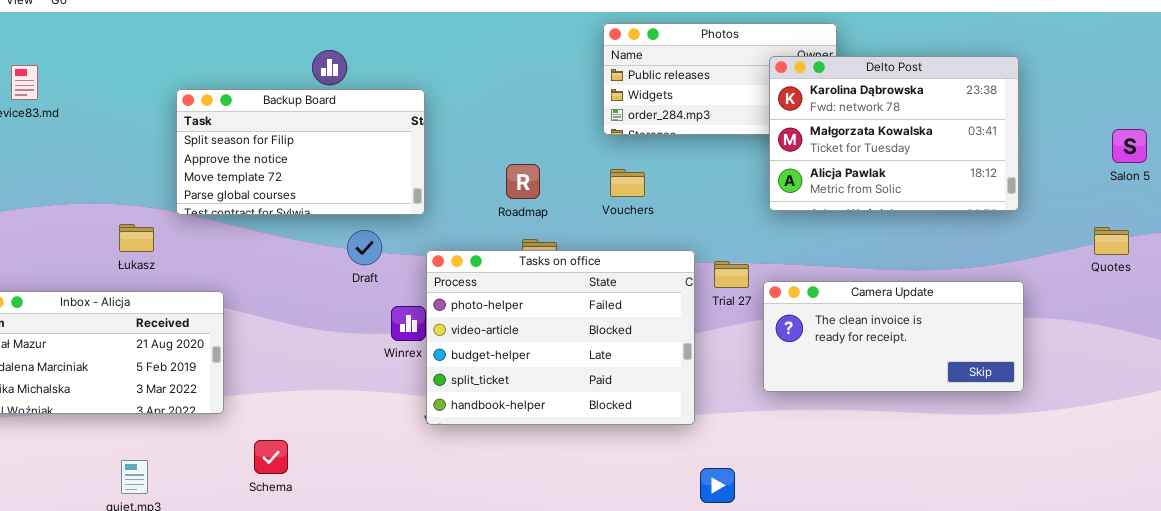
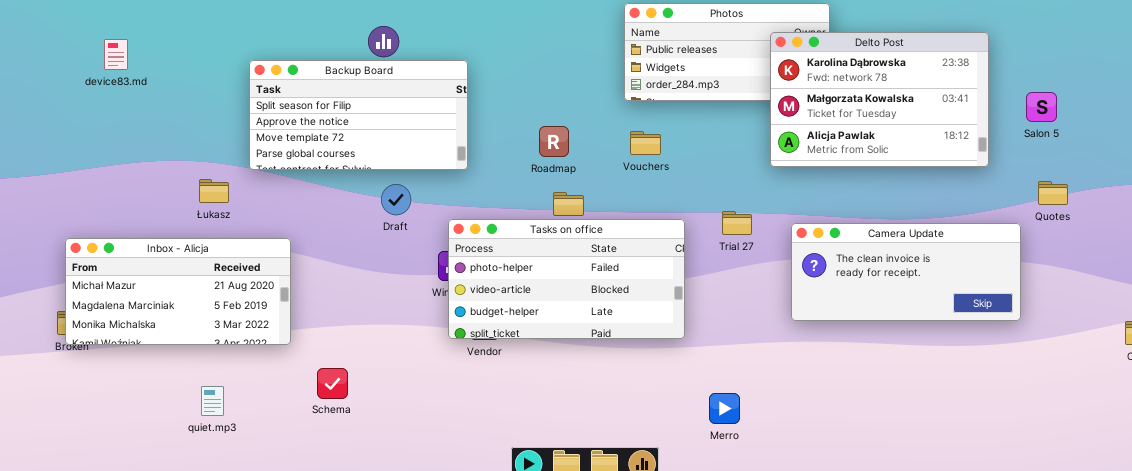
Salon 5: [1112,129,1147,163] -> [1026,92,1057,122], moved
Quotes: [1094,227,1129,255] -> [1038,181,1068,205], moved
Draft: [347,230,382,265] -> [381,184,411,215], moved
Tasks on office: [426,250,695,425] -> [448,219,685,339], moved, resized
Camera Update: [763,281,1024,392] -> [791,223,1021,321], moved

